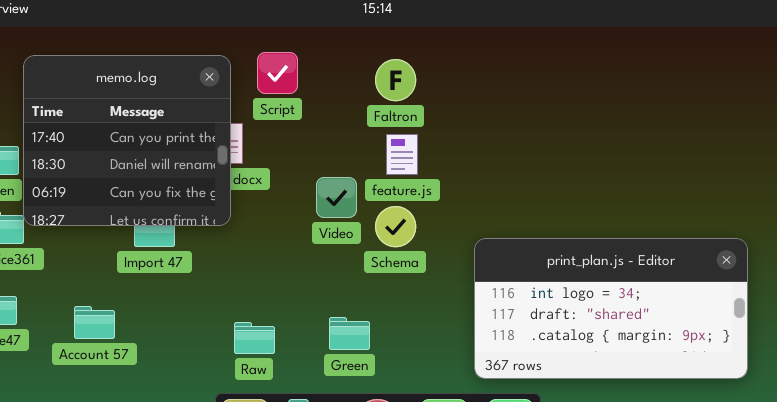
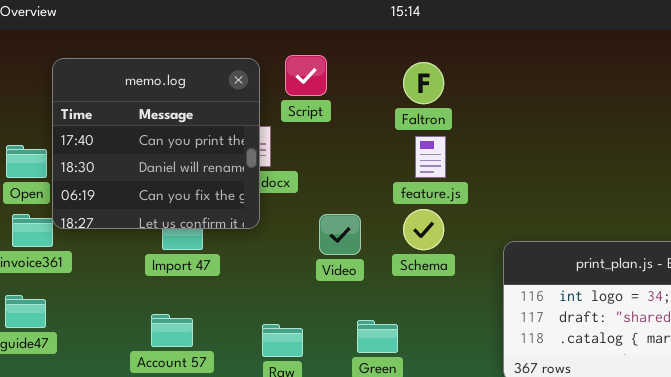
Video: [316,177,357,218] -> [319,214,361,255], moved
Account 57: [74,306,115,339] -> [151,314,193,347], moved

